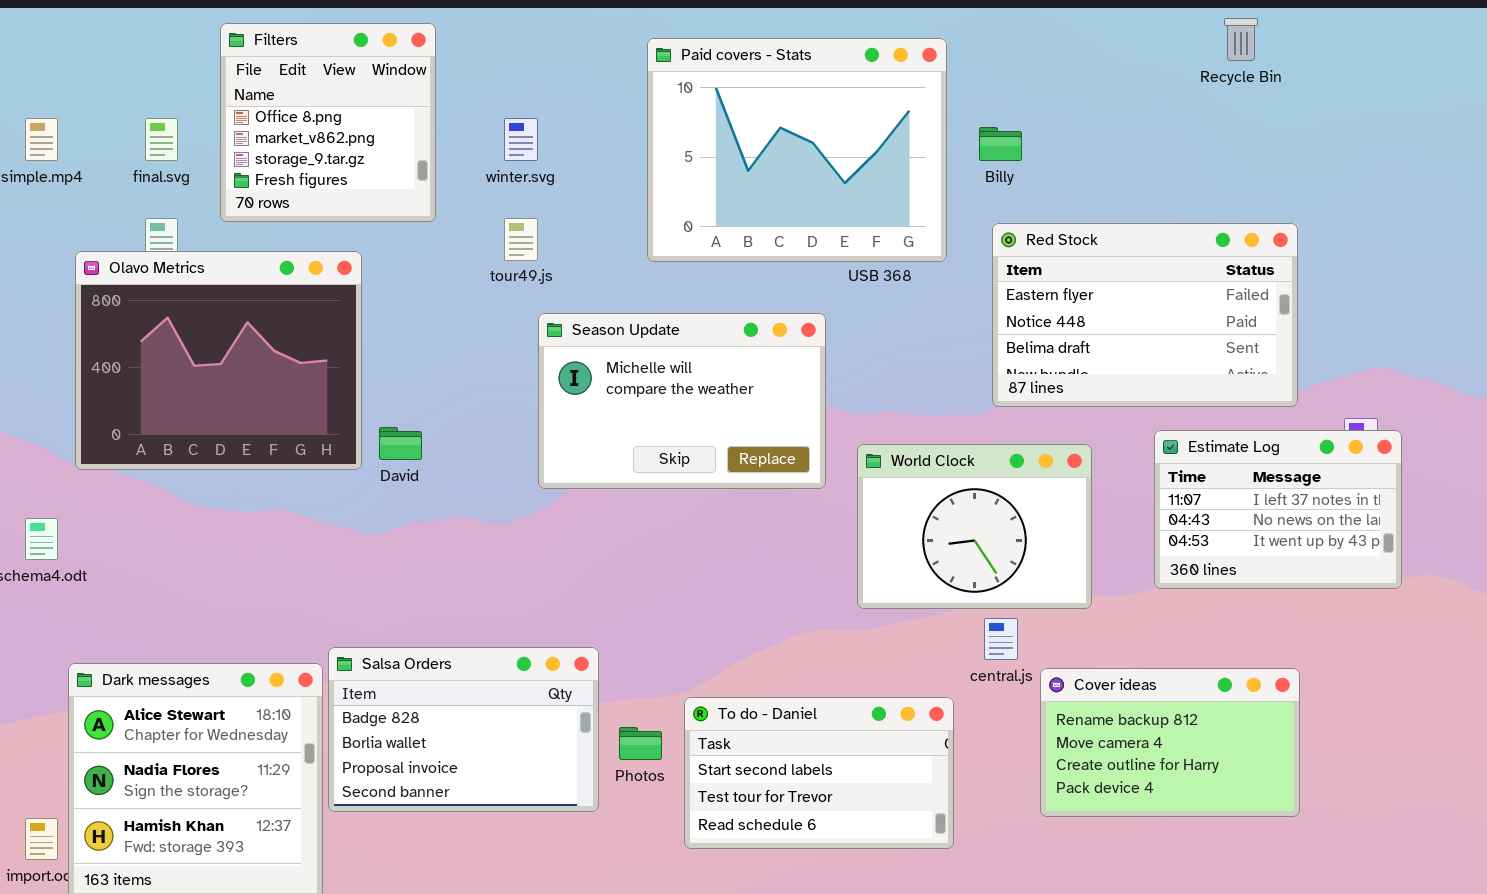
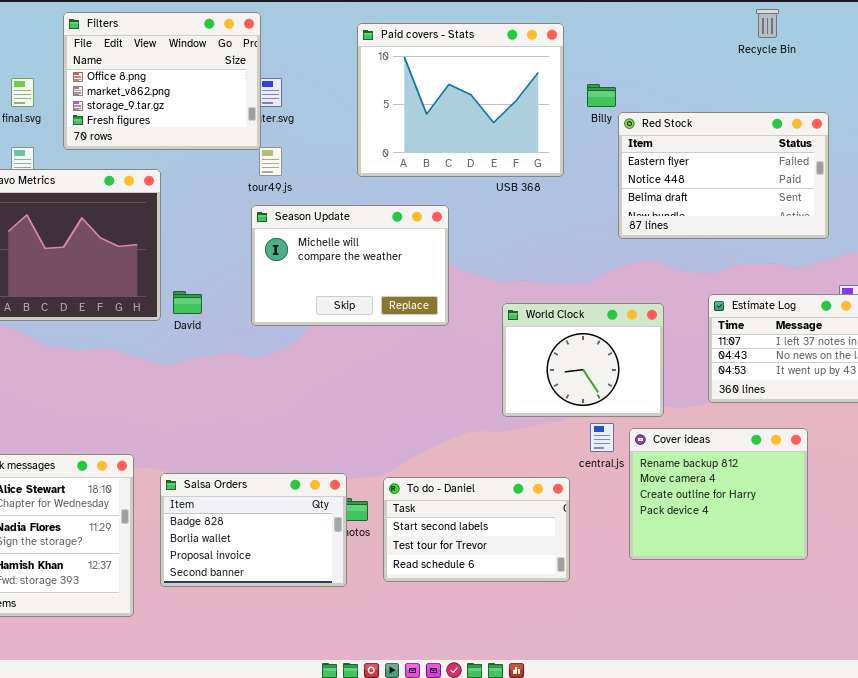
Filters: [220,23,436,222] -> [63,12,261,150], resized
Red Stock: [992,223,1298,407] -> [618,112,829,239], moved
Season Update: [538,313,826,489] -> [251,205,449,326], moved
Salsa Orders: [328,647,599,812] -> [160,473,347,587], moved
Cover ideas: [1040,668,1300,817] -> [629,428,808,560], resized

